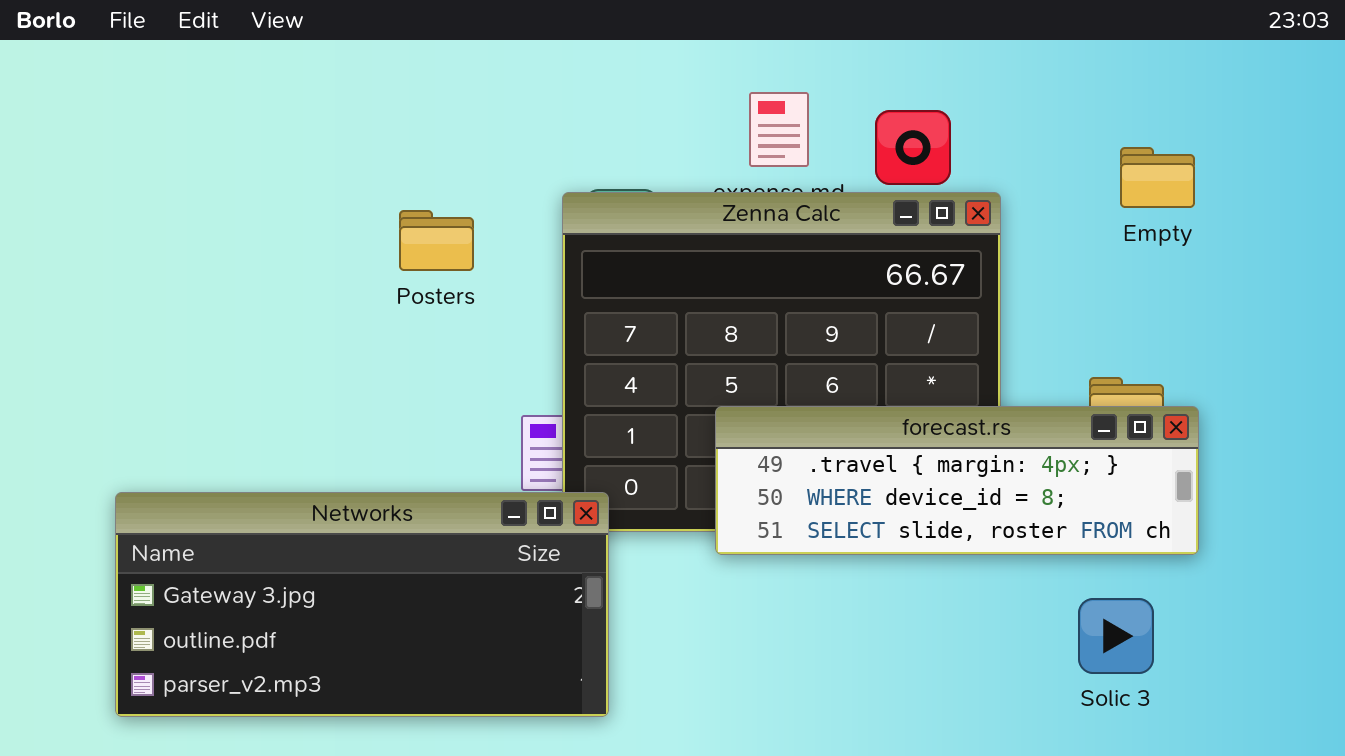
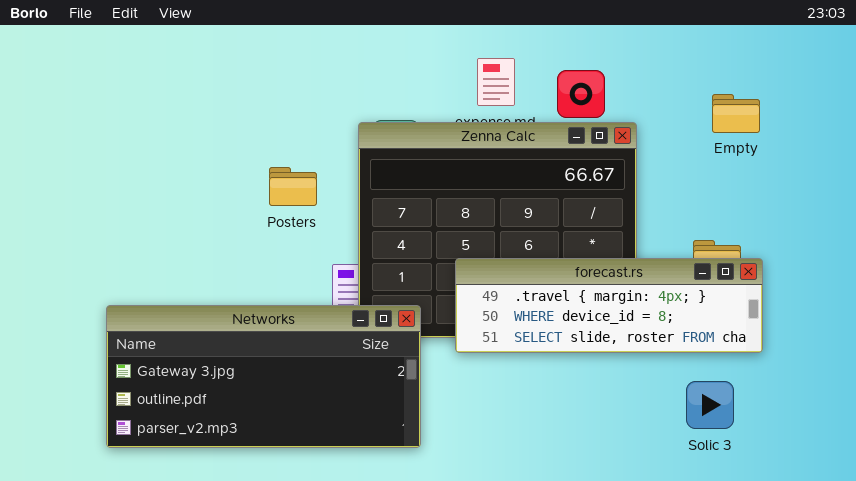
Posters: [399,210,474,271] -> [269,167,317,206], moved
Networks: [115,492,609,717] -> [106,305,421,448], moved

